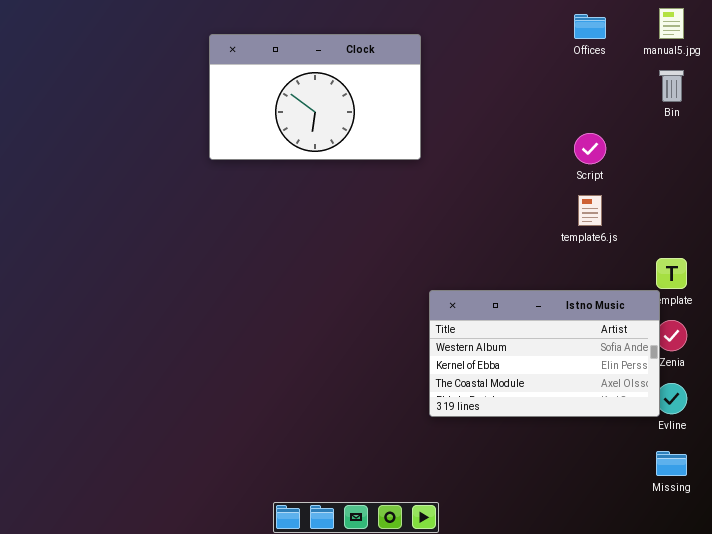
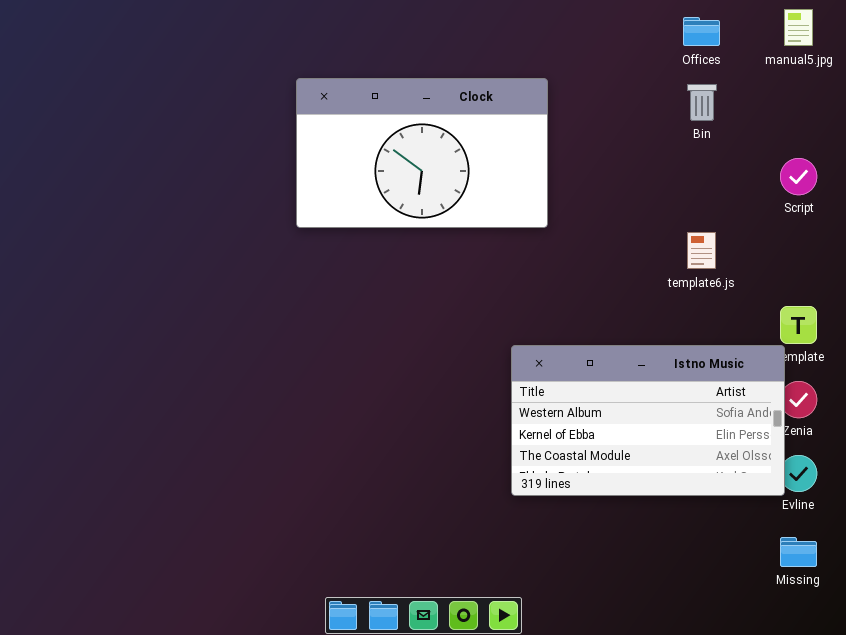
Clock: [209,34,421,160] -> [296,78,548,228], moved
Bin: [659,70,684,102] -> [687,84,717,121], moved
Script: [574,133,606,164] -> [780,158,817,195], moved

